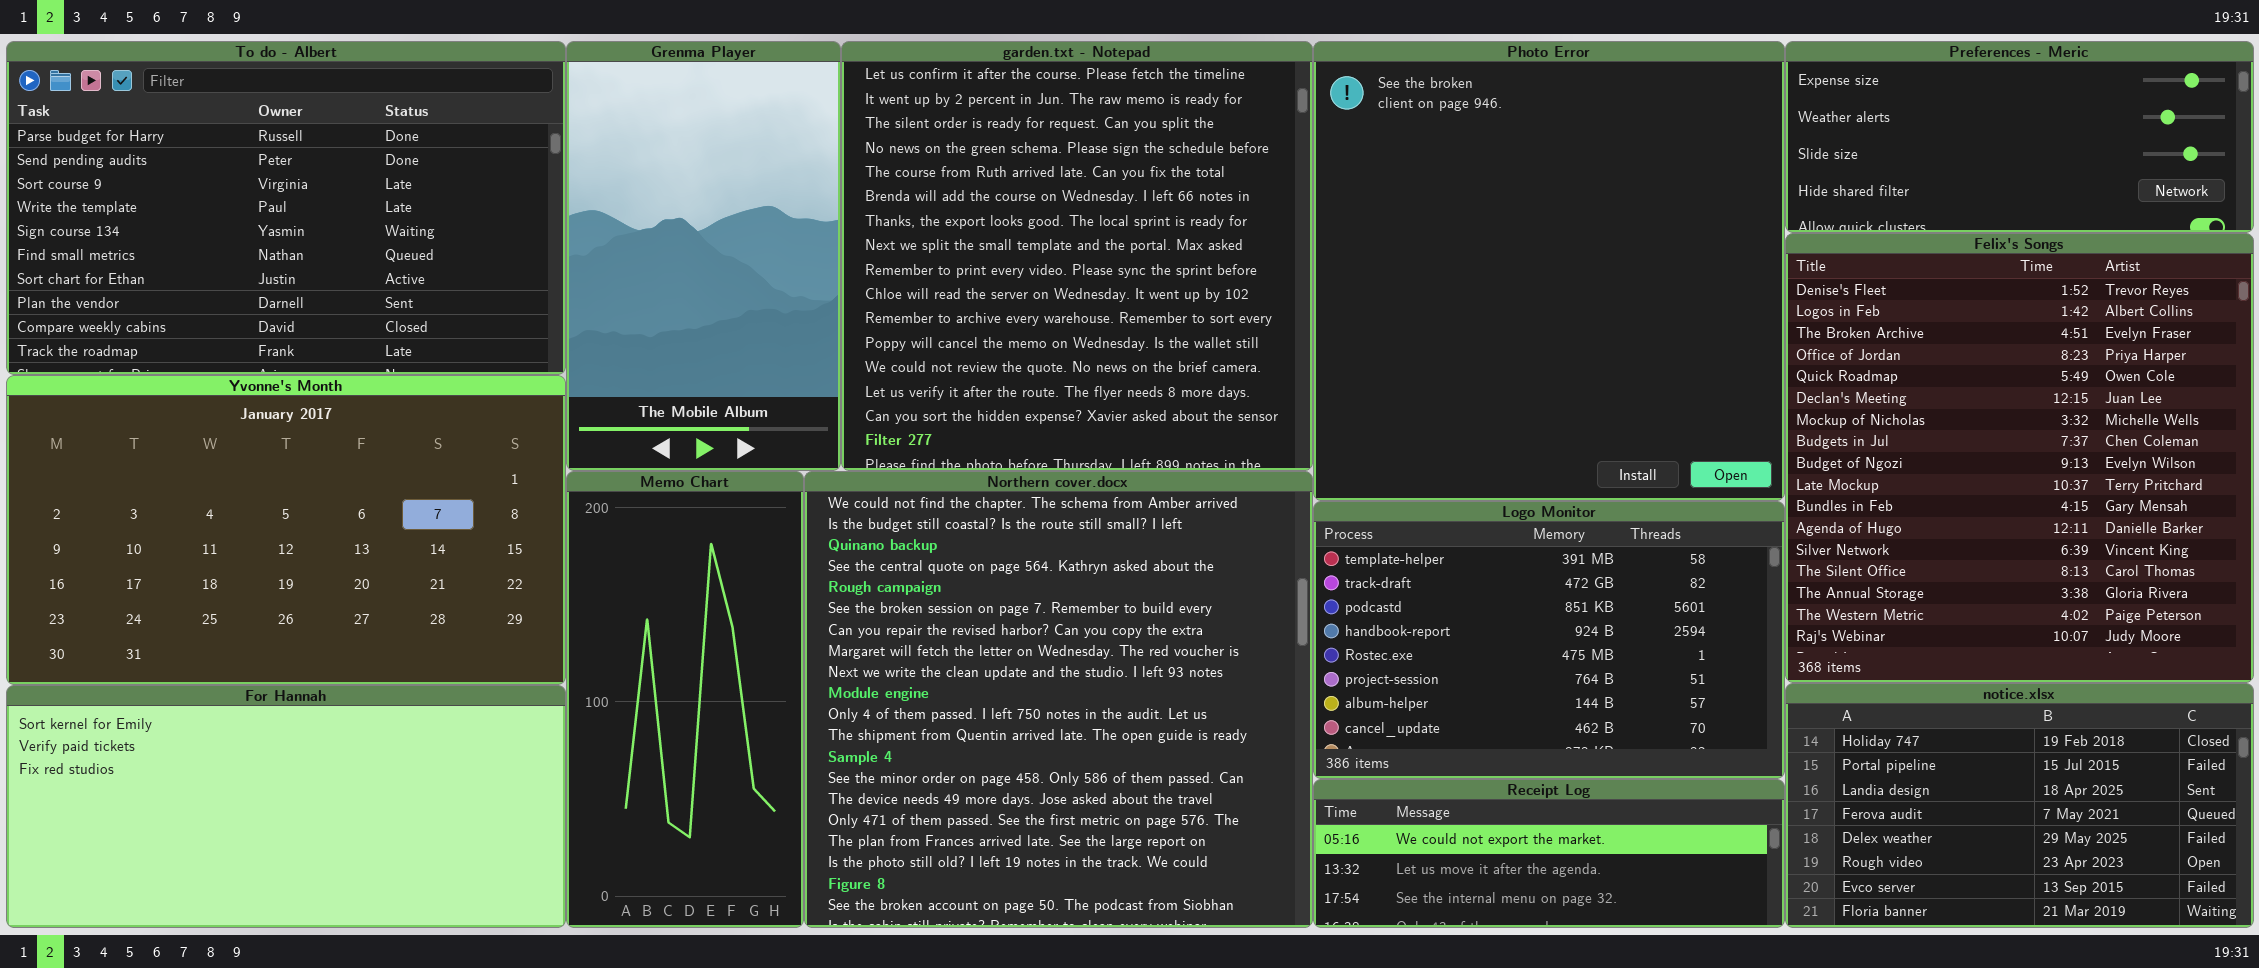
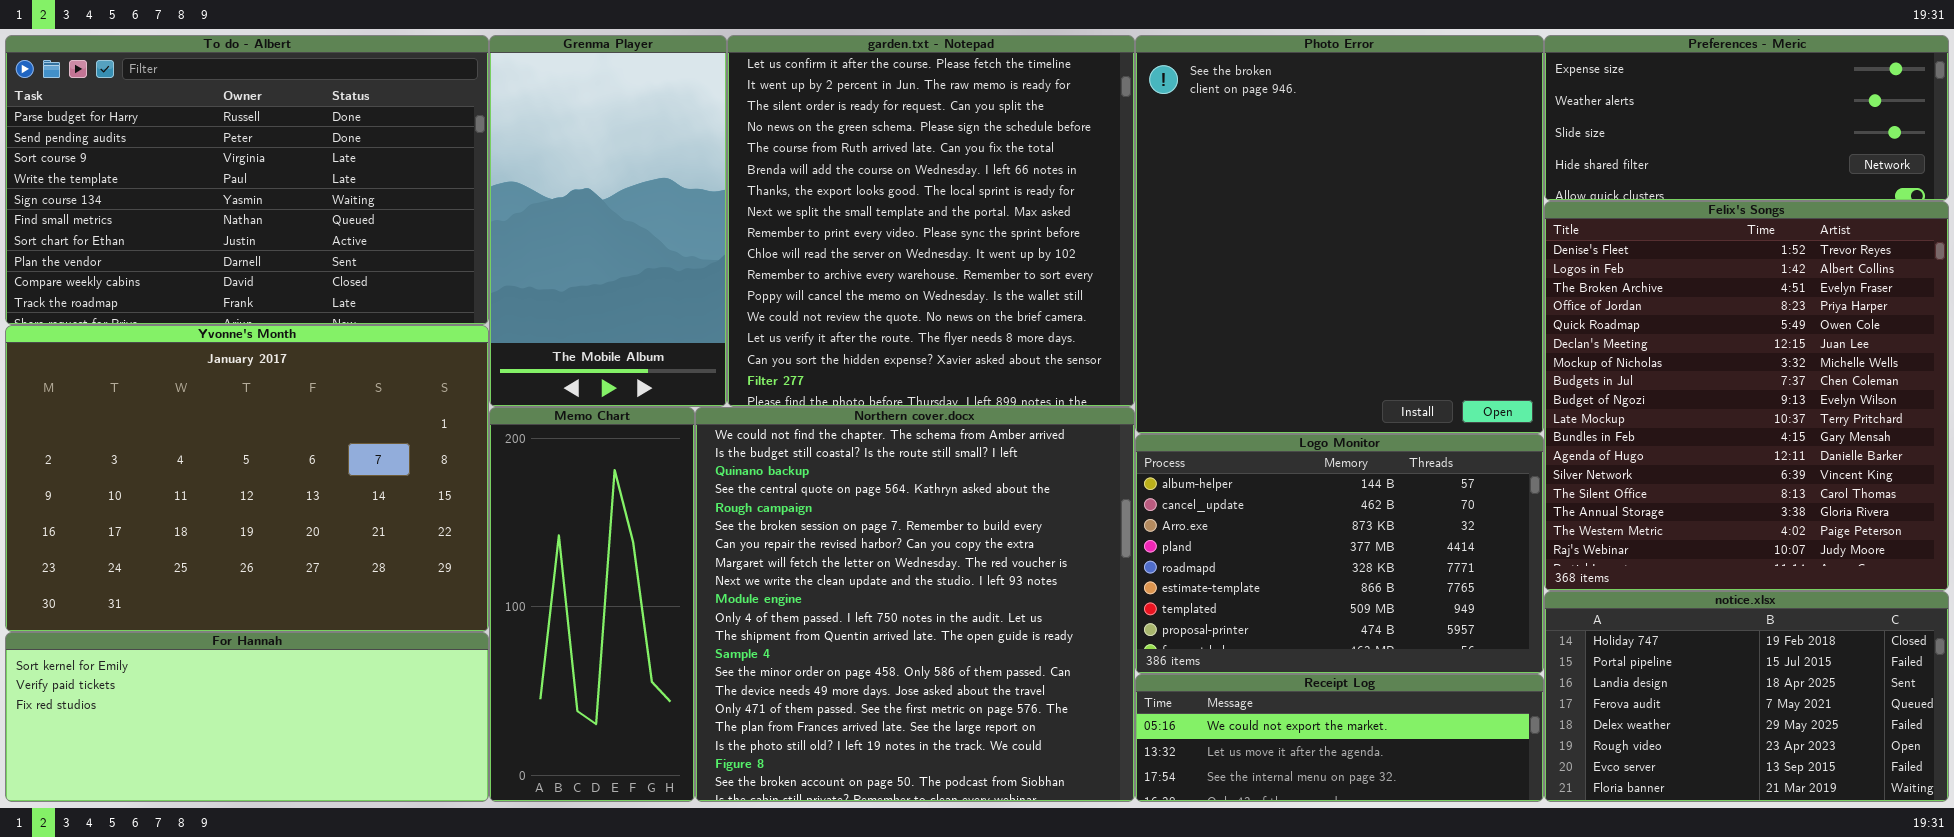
Yvonne's Month: [6,375,566,685] -> [5,325,489,632], resized
Logo Monitor: [1313,501,1785,779] -> [1135,434,1544,674], scrolled down 6 rows
For Hannah: [6,685,566,928] -> [5,632,489,802], resized

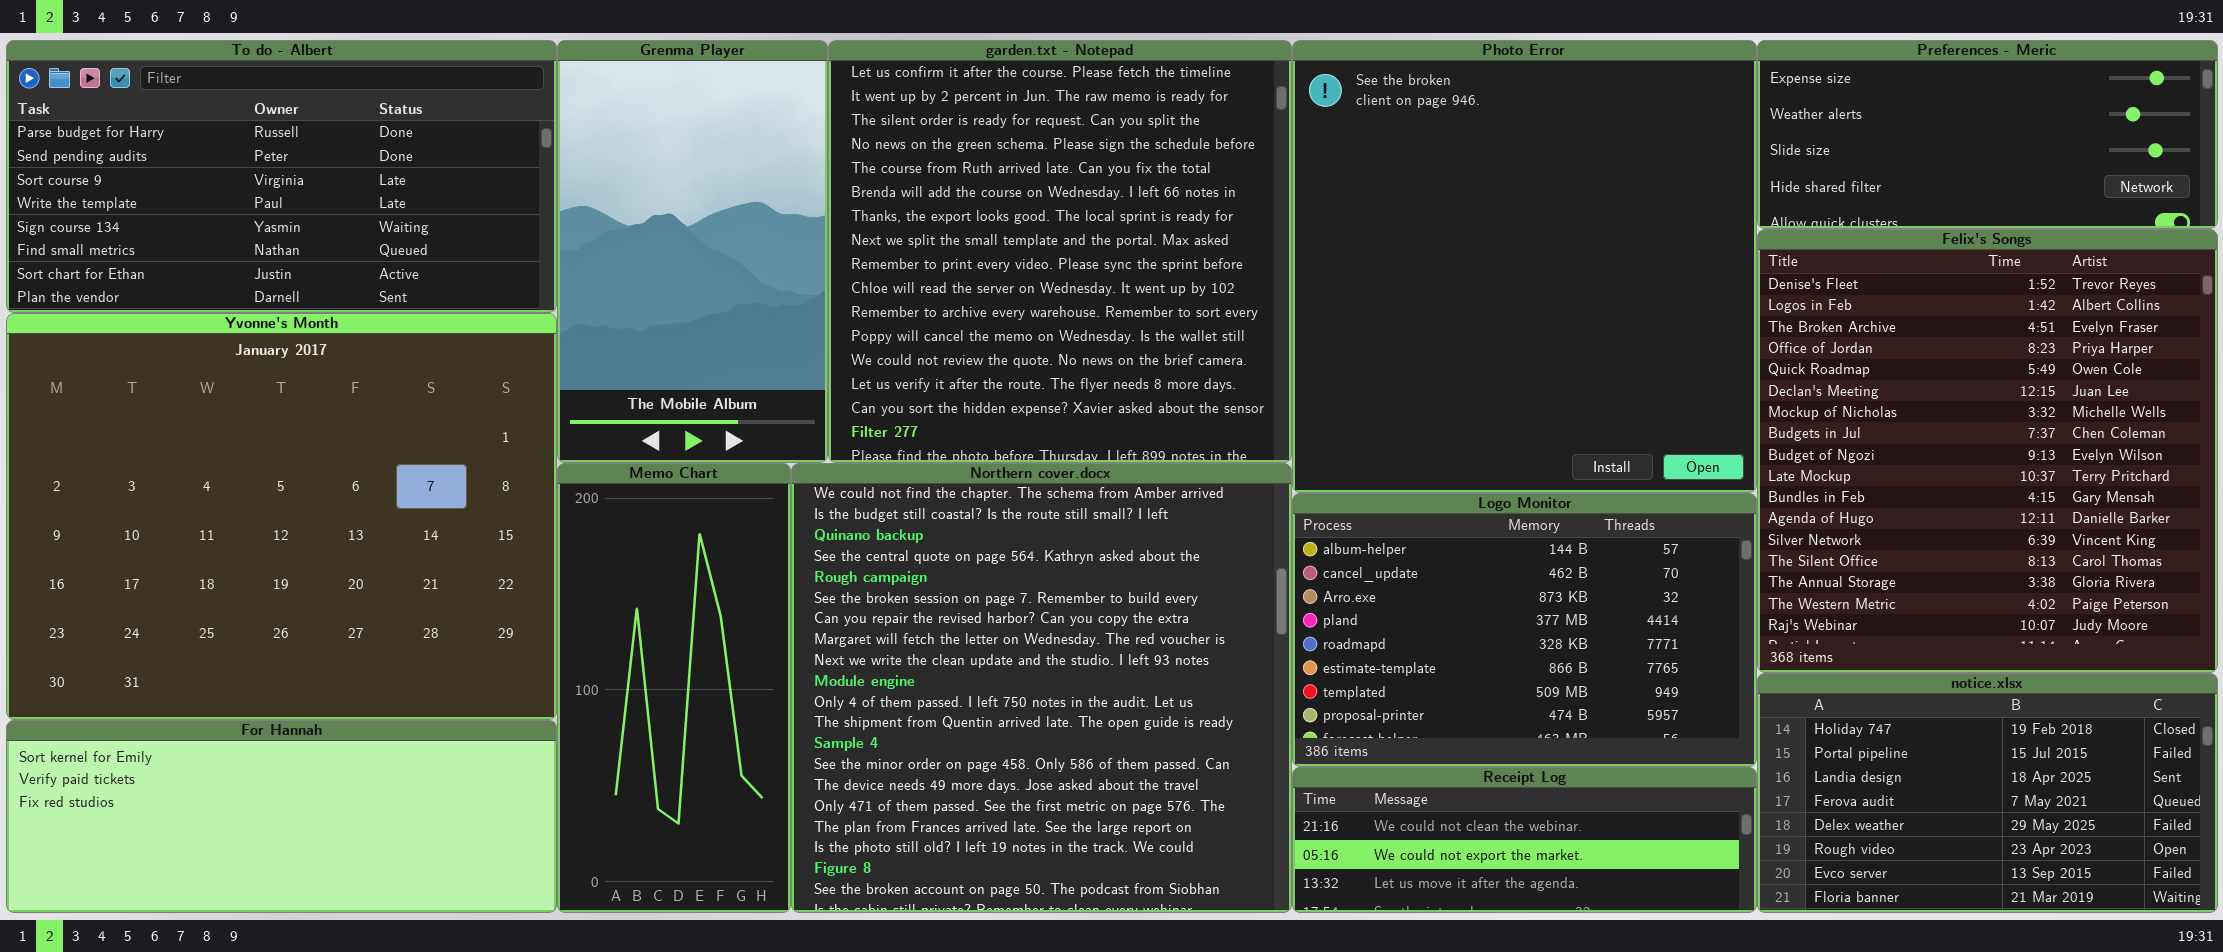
To do - Albert: [5,35,489,325] -> [6,40,557,313], resized
Yvonne's Month: [5,325,489,632] -> [6,313,557,720], resized
Receipt Log: [1135,674,1544,802] -> [1292,767,1757,913], scrolled up 1 row

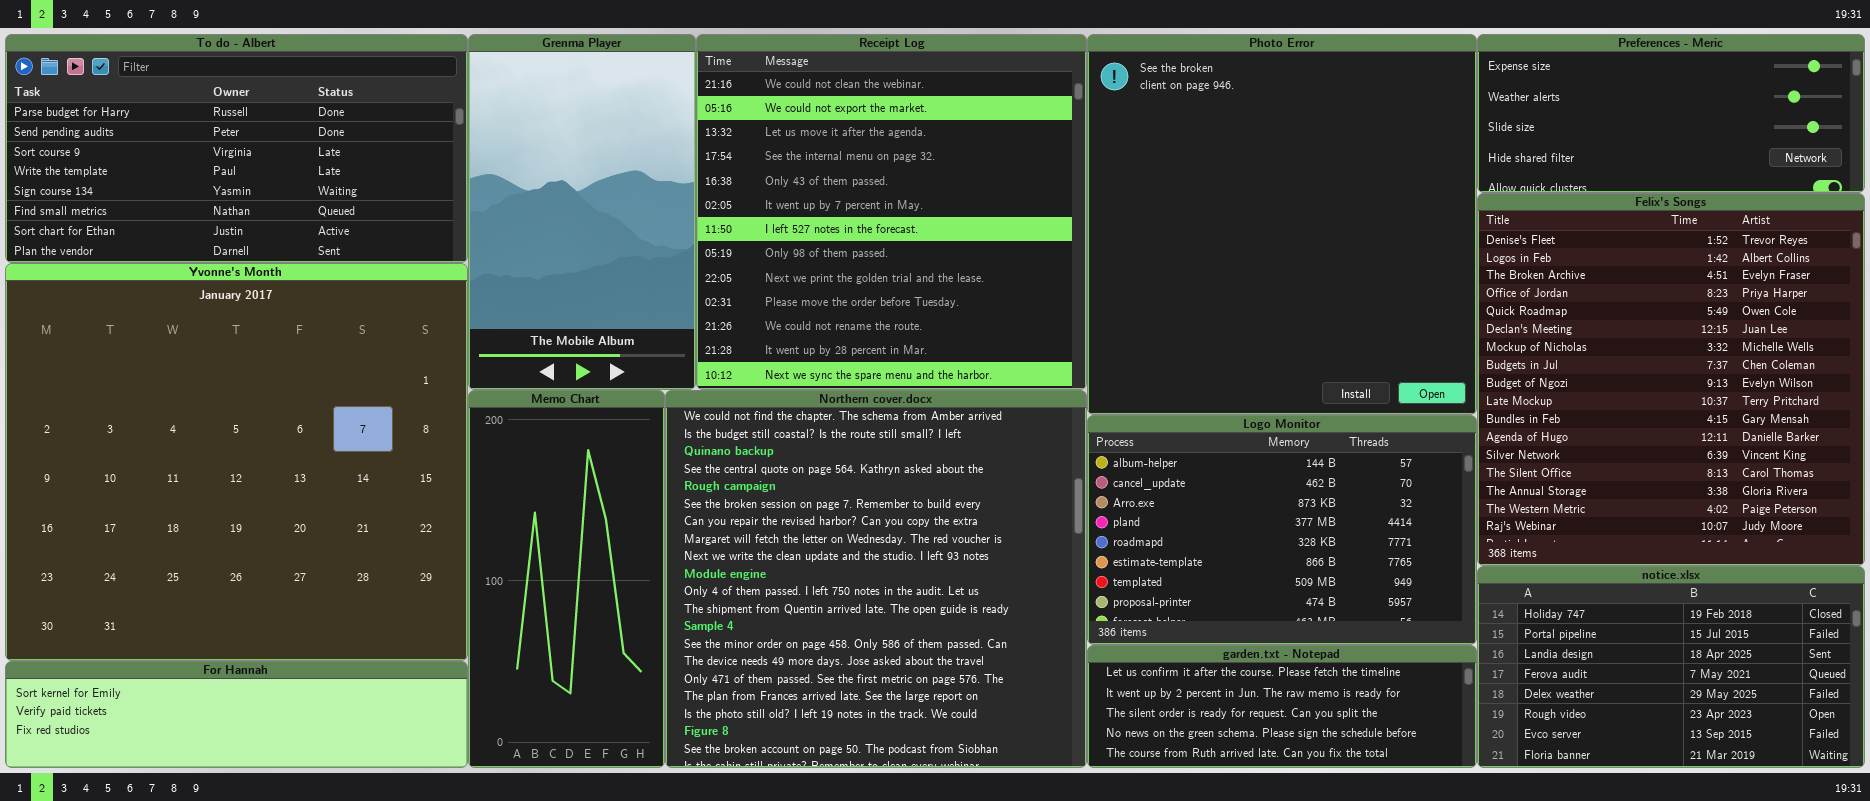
garden.txt - Notepad: [828,40,1292,463] -> [1087,645,1477,768], moved, resized
Yvonne's Month: [6,313,557,720] -> [5,263,468,661], resized
For Hannah: [6,720,557,913] -> [5,661,468,768], resized
Receipt Log: [1292,767,1757,913] -> [696,34,1087,390], moved, resized

